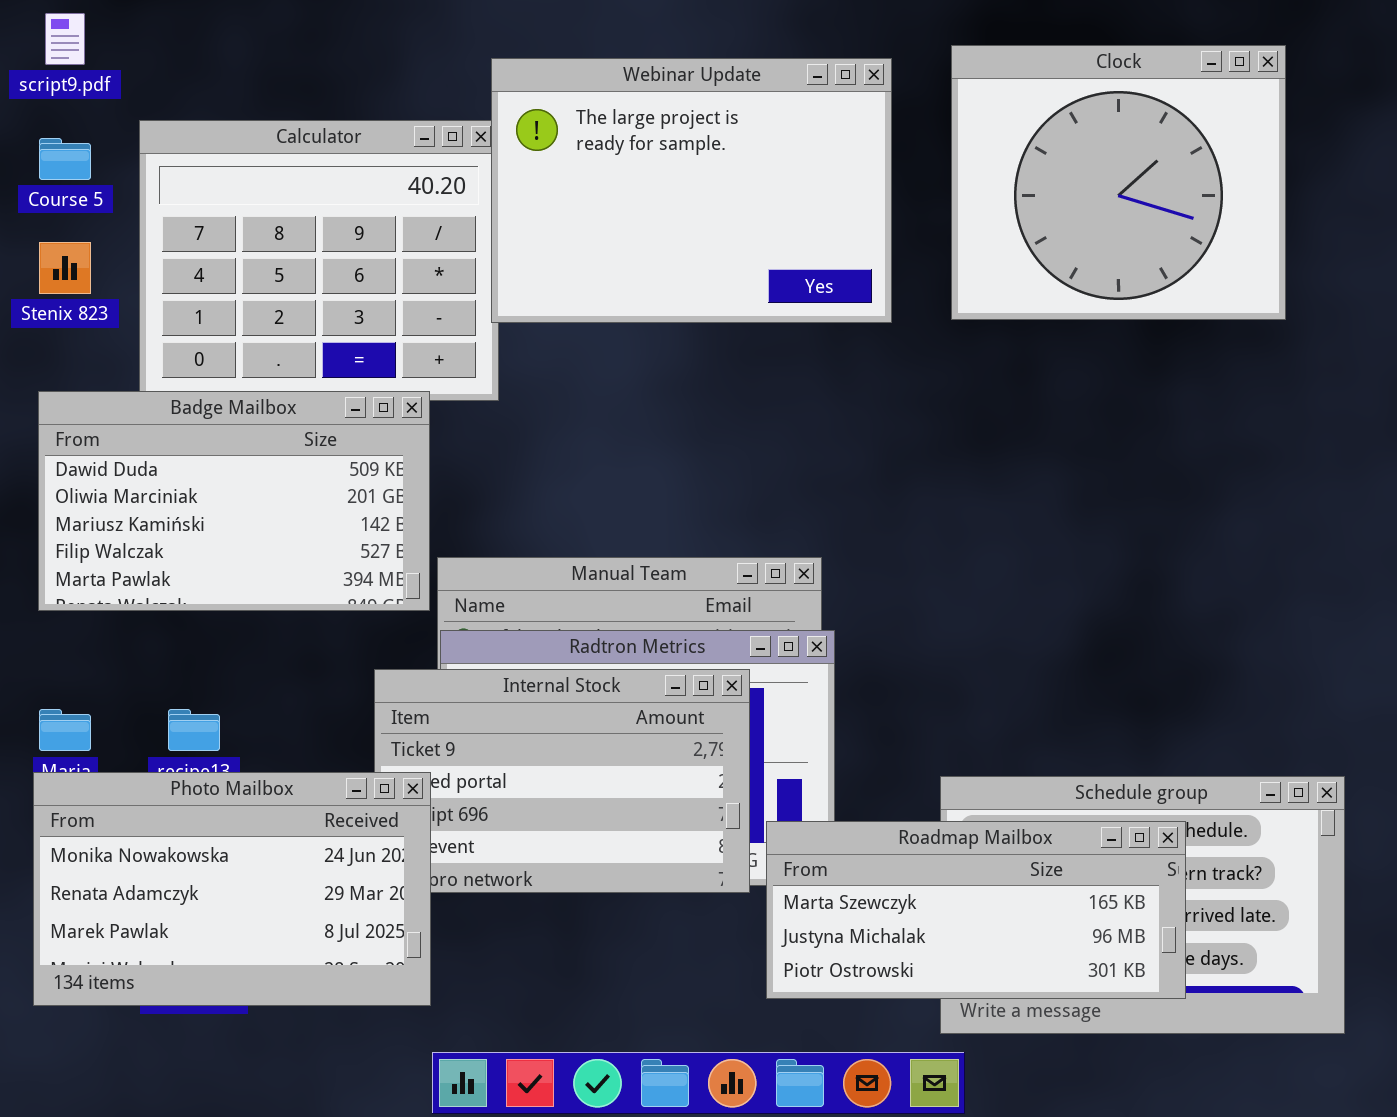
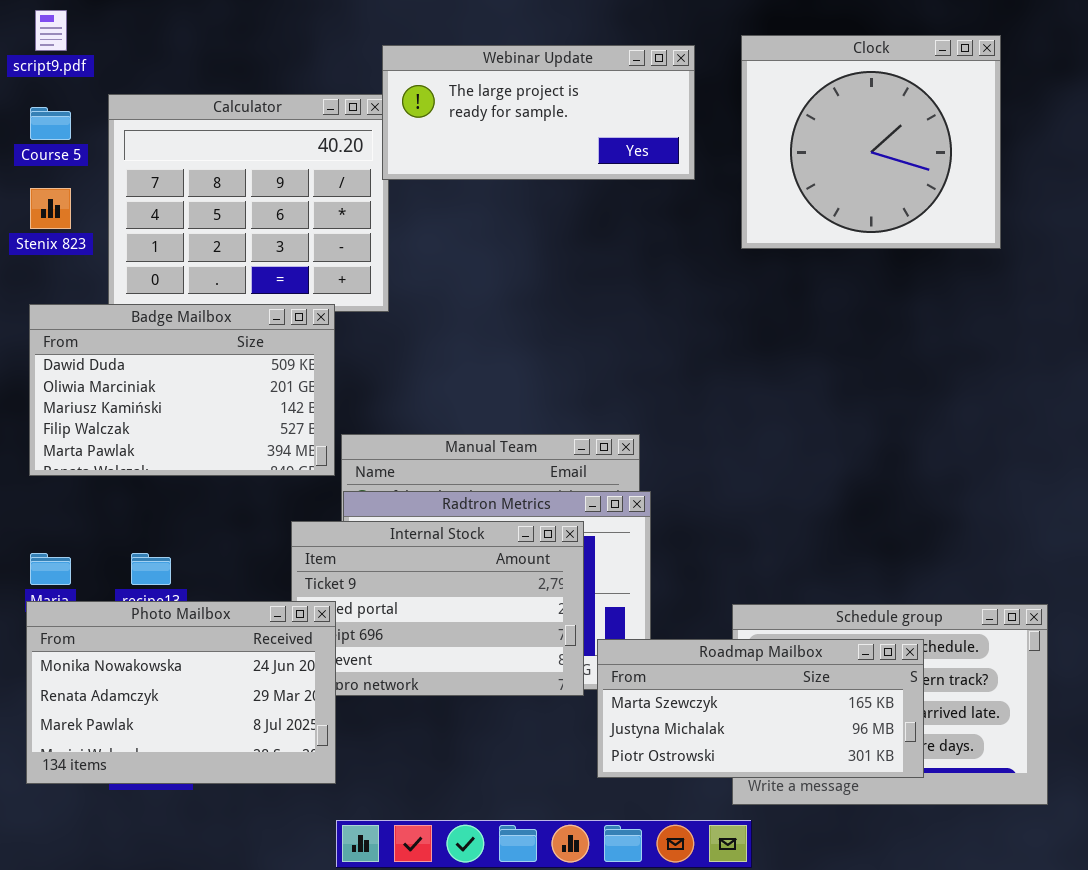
Webinar Update: [491,58,892,323] -> [382,45,695,180], resized

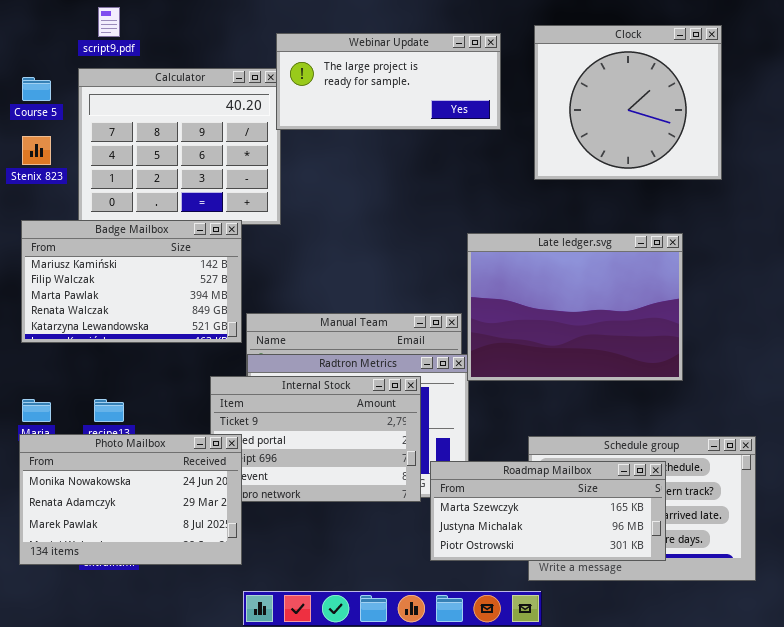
script9.pdf: [35,10,67,51] -> [98,7,120,37], moved
Badge Mailbox: [29,304,335,476] -> [21,220,242,343], scrolled down 2 rows
Late ledger.svg: none -> [467,233,683,381], opened

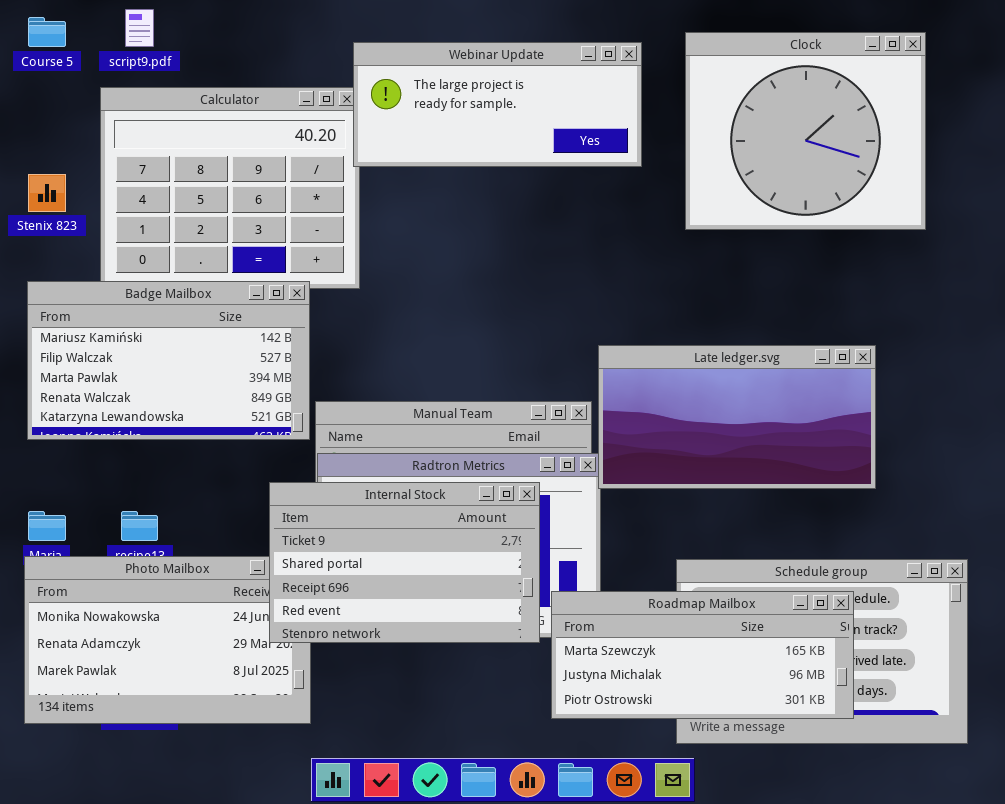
Course 5: [22,77,51,101] -> [28,17,66,47], moved
Late ledger.svg: [467,233,683,381] -> [598,345,876,489], resized
Internal Stock: [210,376,421,502] -> [269,482,540,643], raised

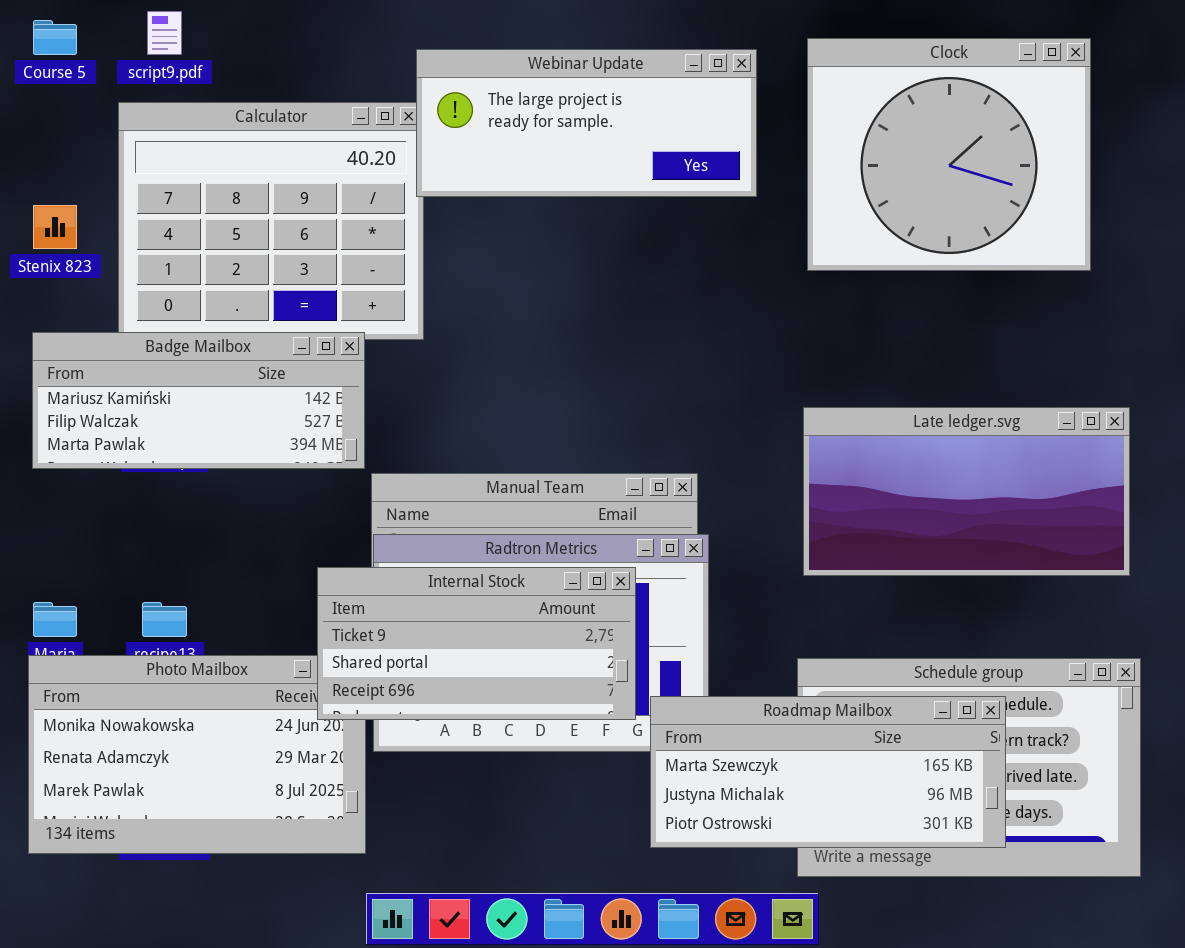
Badge Mailbox: [27,281,310,440] -> [32,332,365,469], resized
Late ledger.svg: [598,345,876,489] -> [803,407,1130,576], moved
Internal Stock: [269,482,540,643] -> [317,567,636,720], resized

